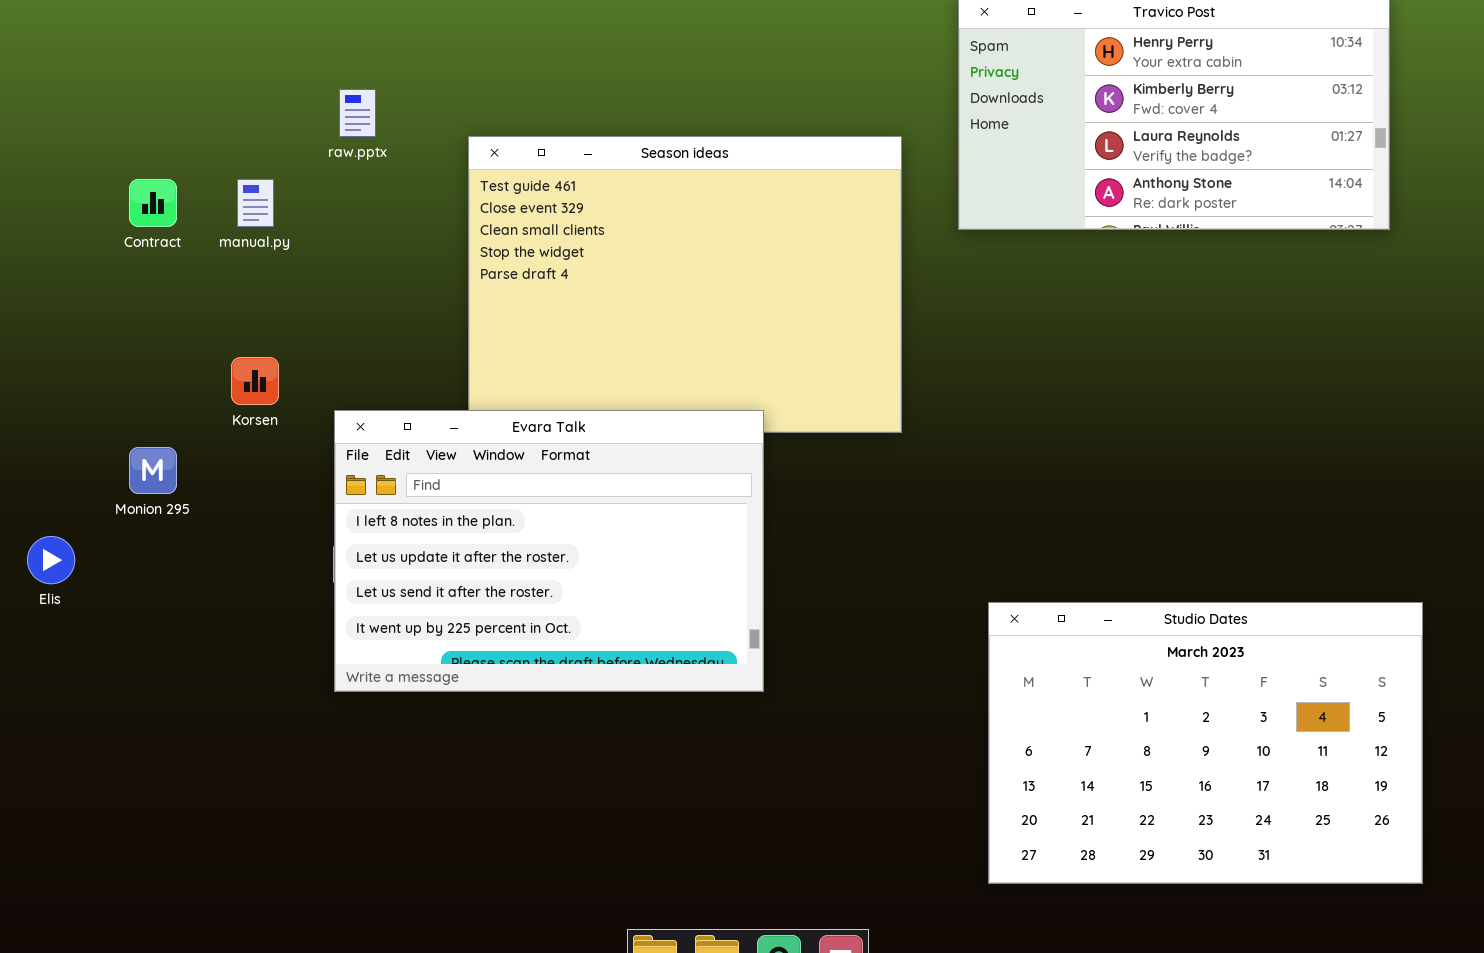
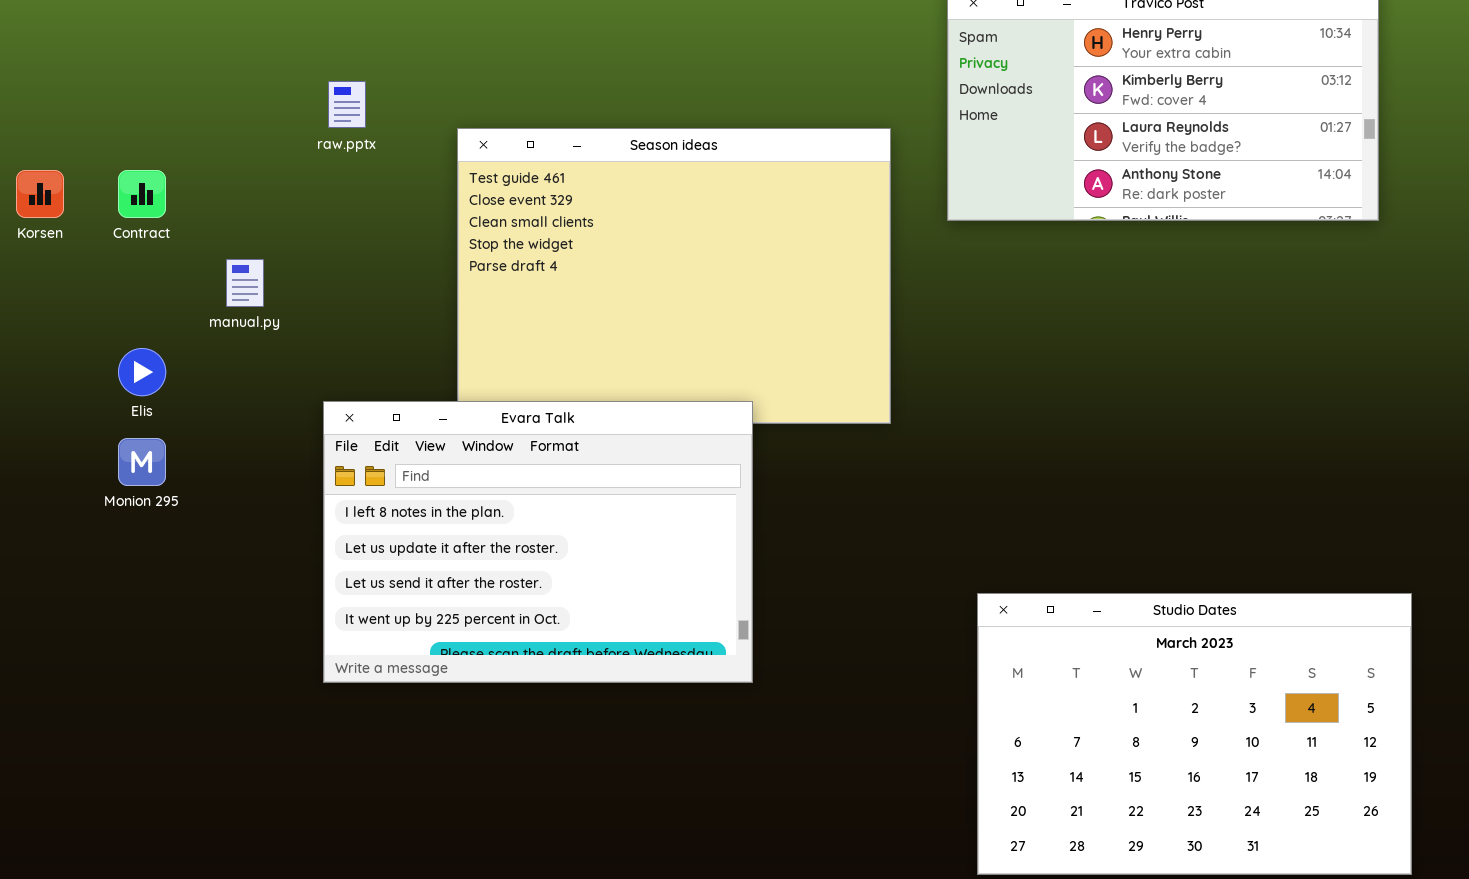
manual.py: [237,179,274,227] -> [226,259,264,307], moved
Korsen: [231,357,279,405] -> [16,170,64,218], moved
Elis: [27,536,75,584] -> [118,348,166,396], moved

